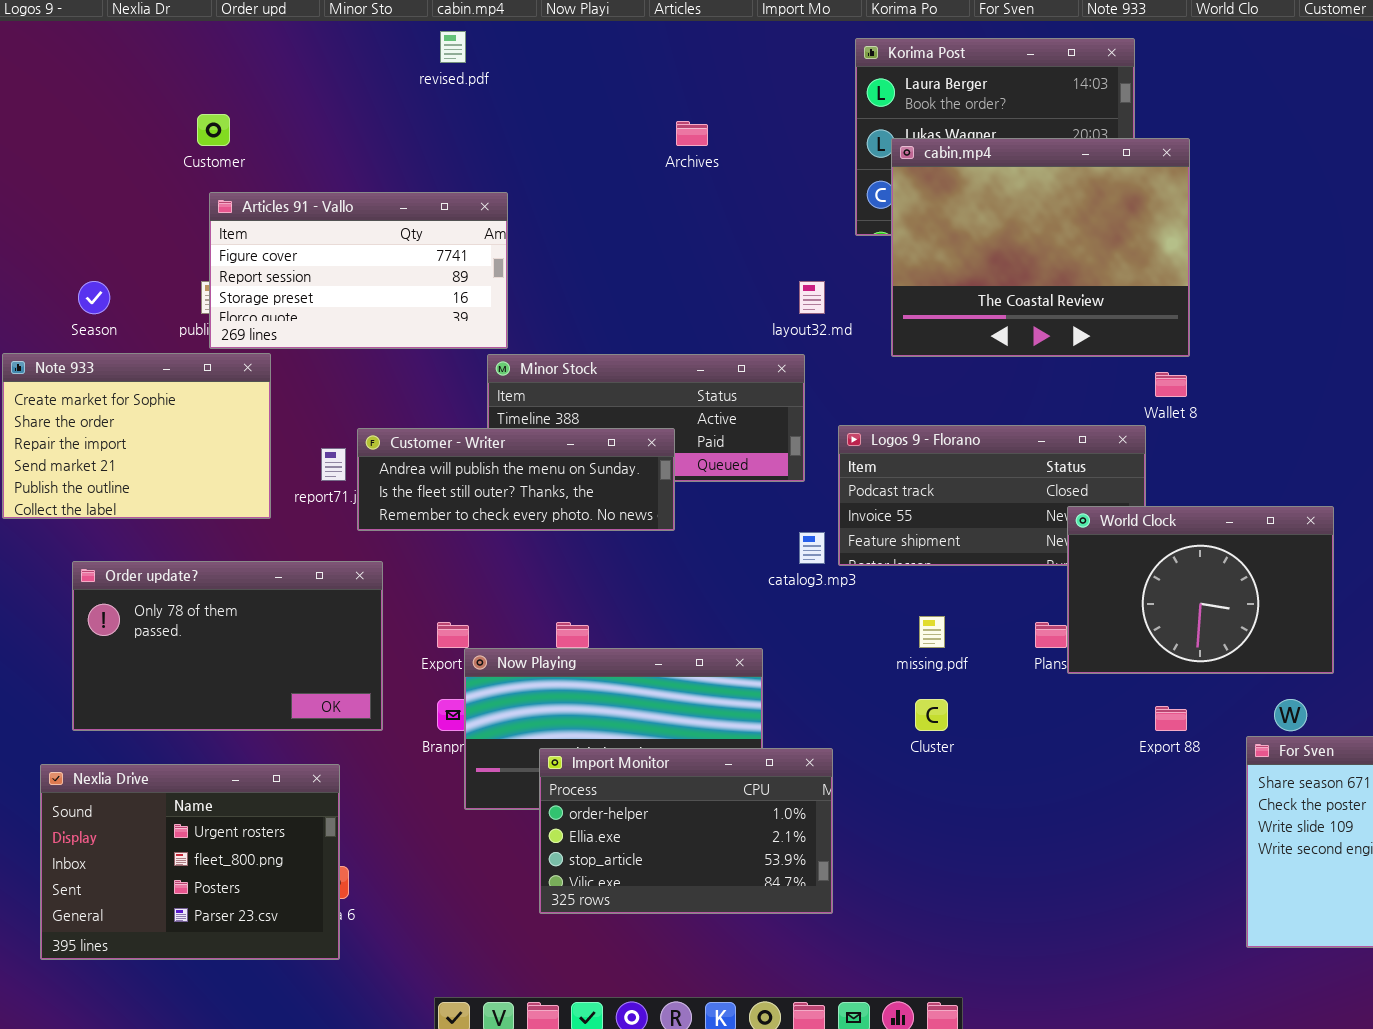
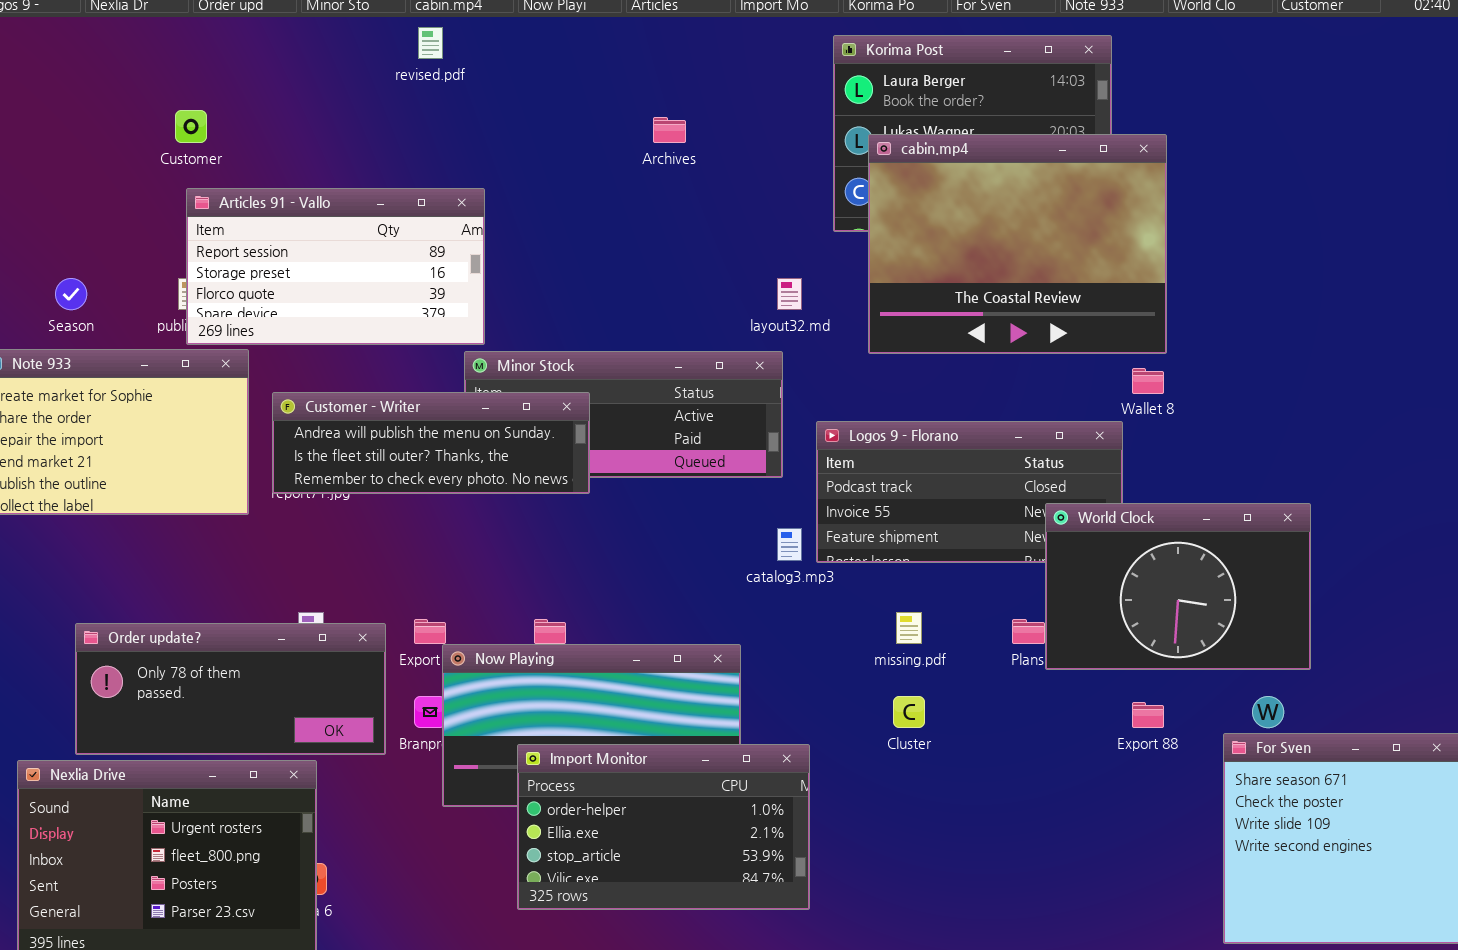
Articles 91 - Vallo: [209,192,508,349] -> [186,188,485,345], scrolled down 1 row
Customer - Writer: [357,428,675,531] -> [272,392,590,494], moved
Order update?: [72,561,383,731] -> [75,623,386,755], moved, resized

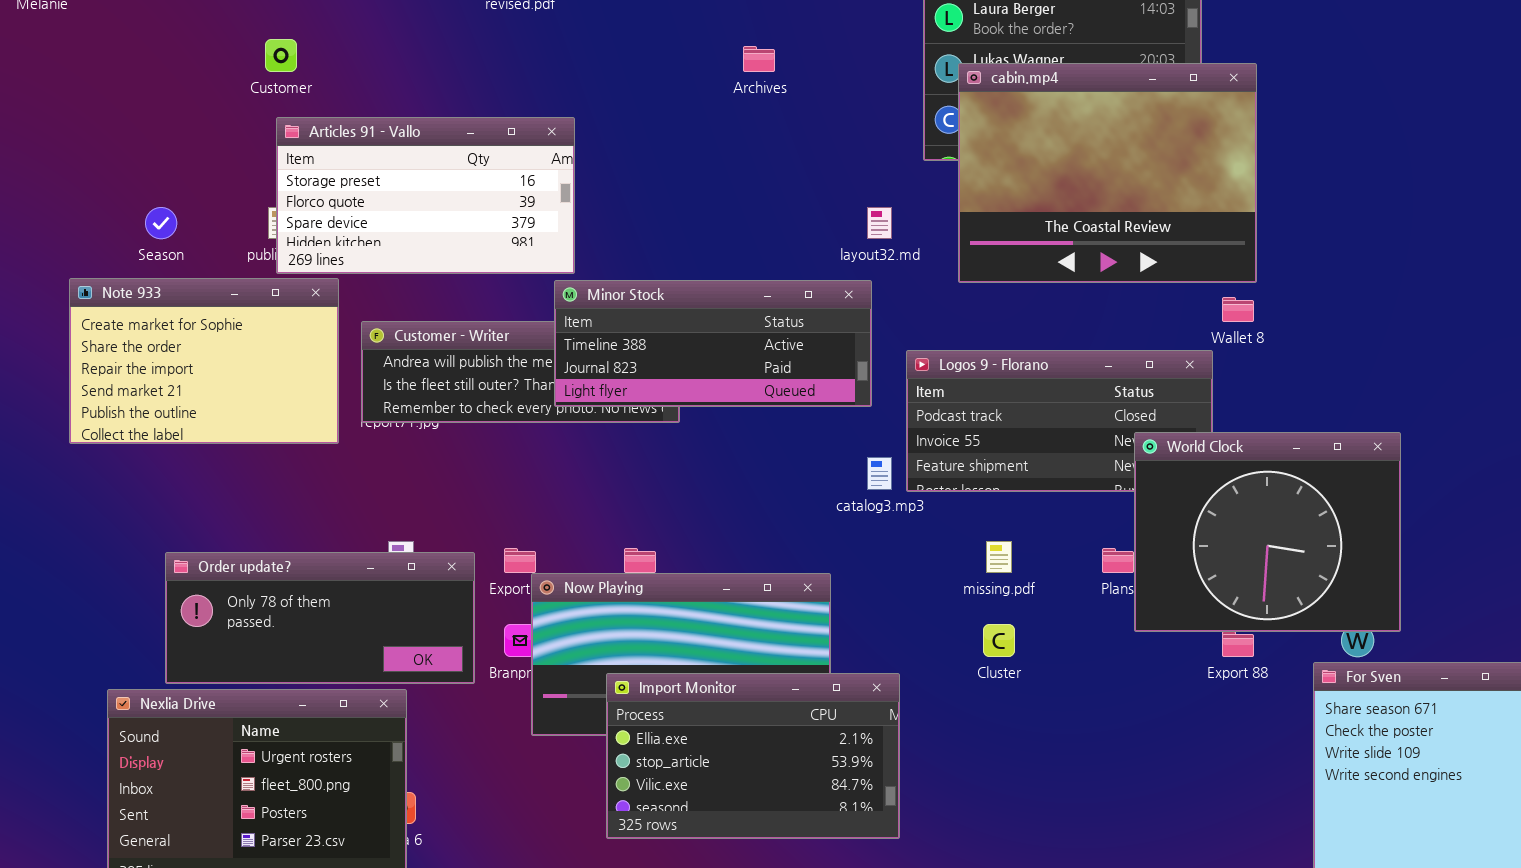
Articles 91 - Vallo: [186,188,485,345] -> [276,117,575,274], scrolled down 1 row
Minor Stock: [464,351,783,478] -> [554,280,872,407], raised
World Clock: [1045,503,1311,670] -> [1134,432,1401,632], resized
Import Monitor: [517,744,810,910] -> [606,673,900,839], scrolled down 1 row

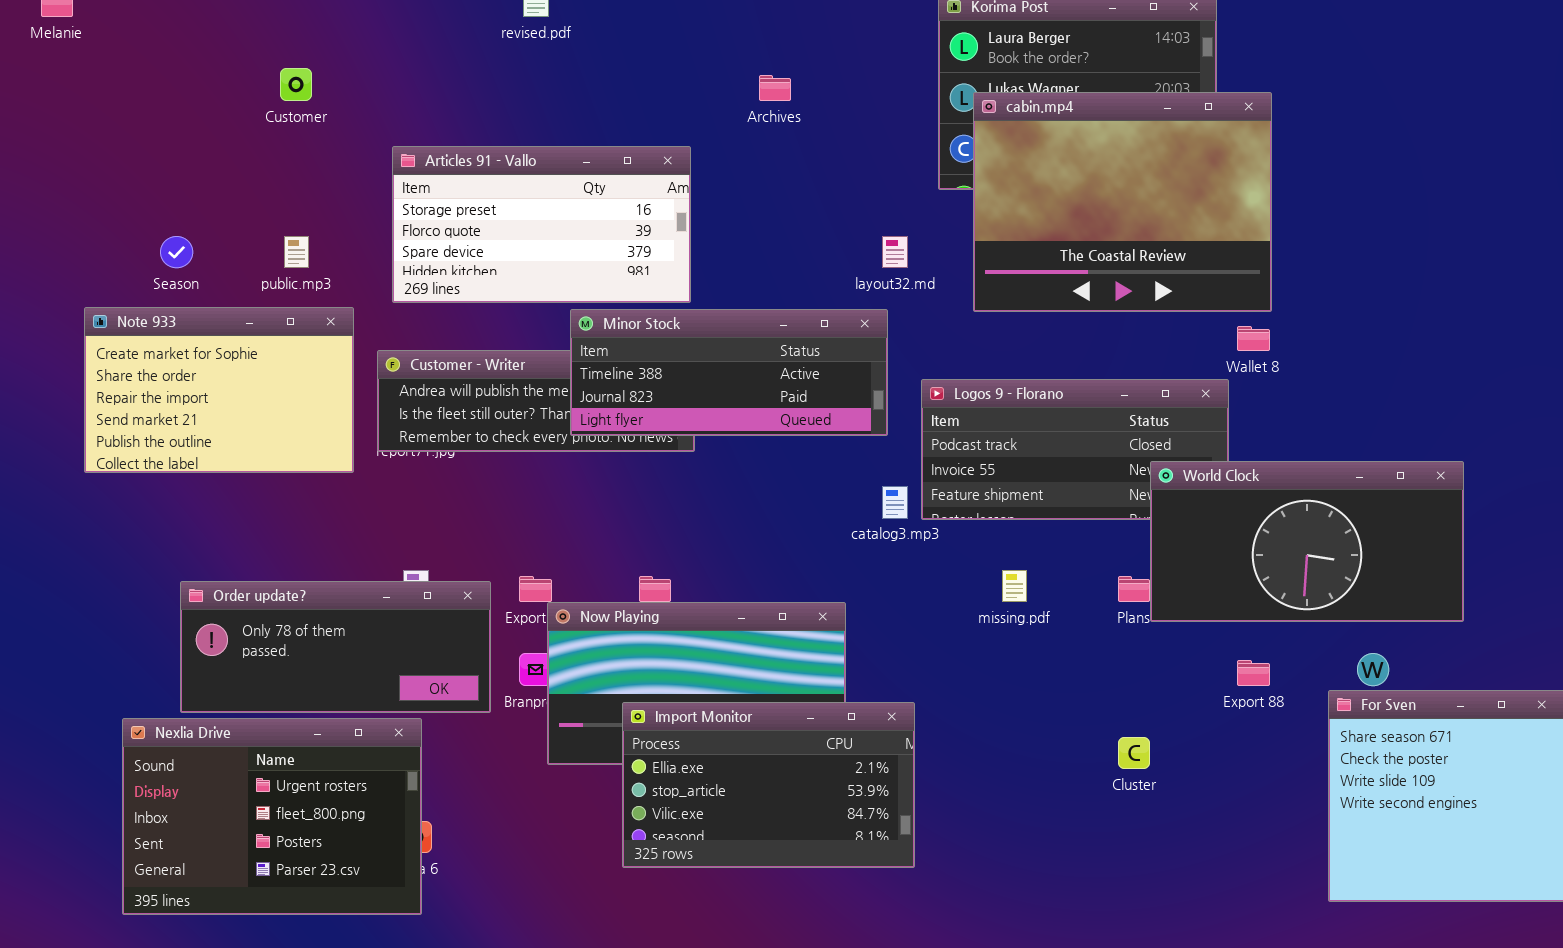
Articles 91 - Vallo: [276,117,575,274] -> [392,146,691,303], moved
World Clock: [1134,432,1401,632] -> [1150,461,1464,622], resized
Cluster: [983,624,1015,657] -> [1118,737,1150,769], moved

